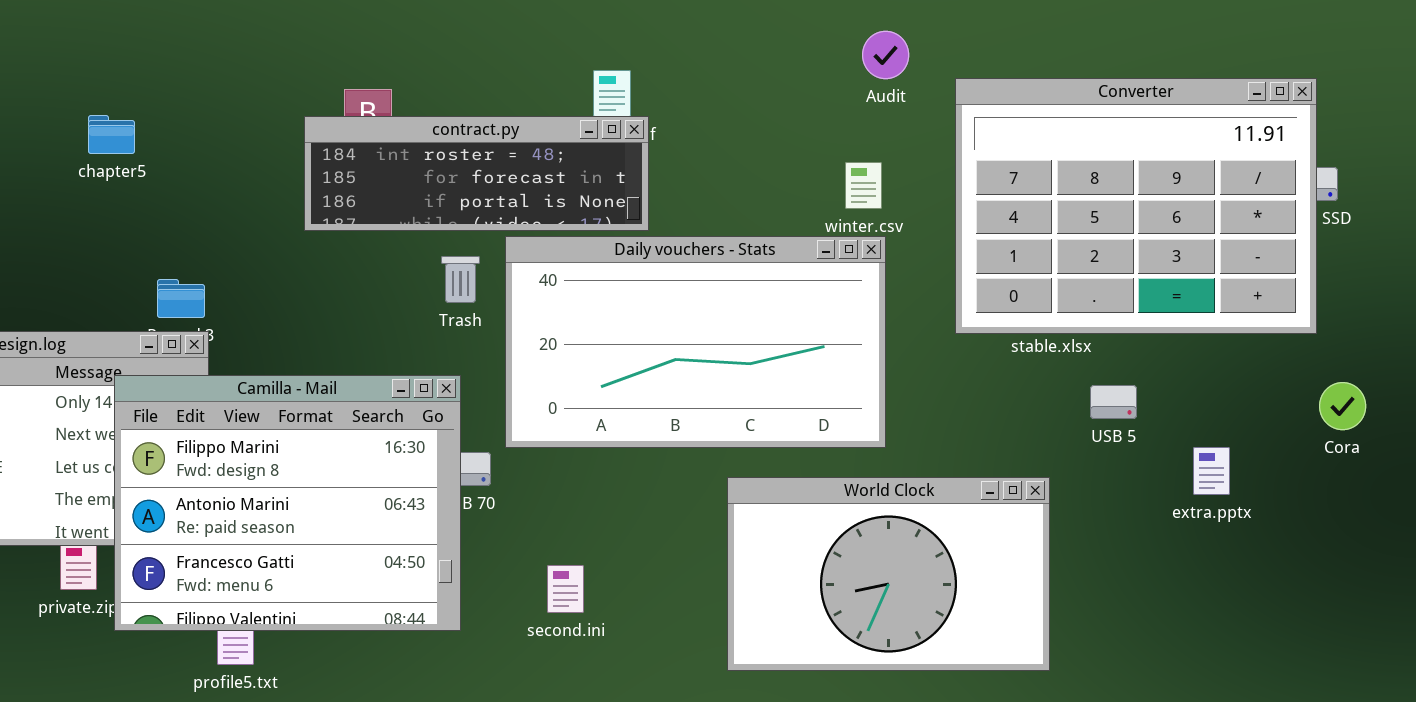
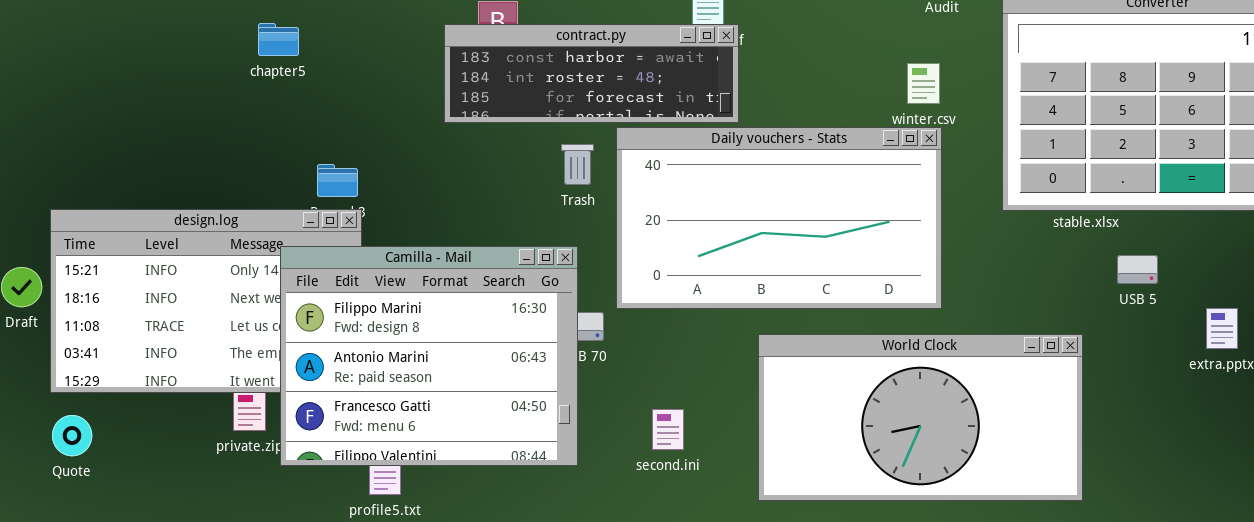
contract.py: [304,116,649,231] -> [444,24,739,123], scrolled up 1 row
World Clock: [727,477,1050,671] -> [758,334,1083,501], resized

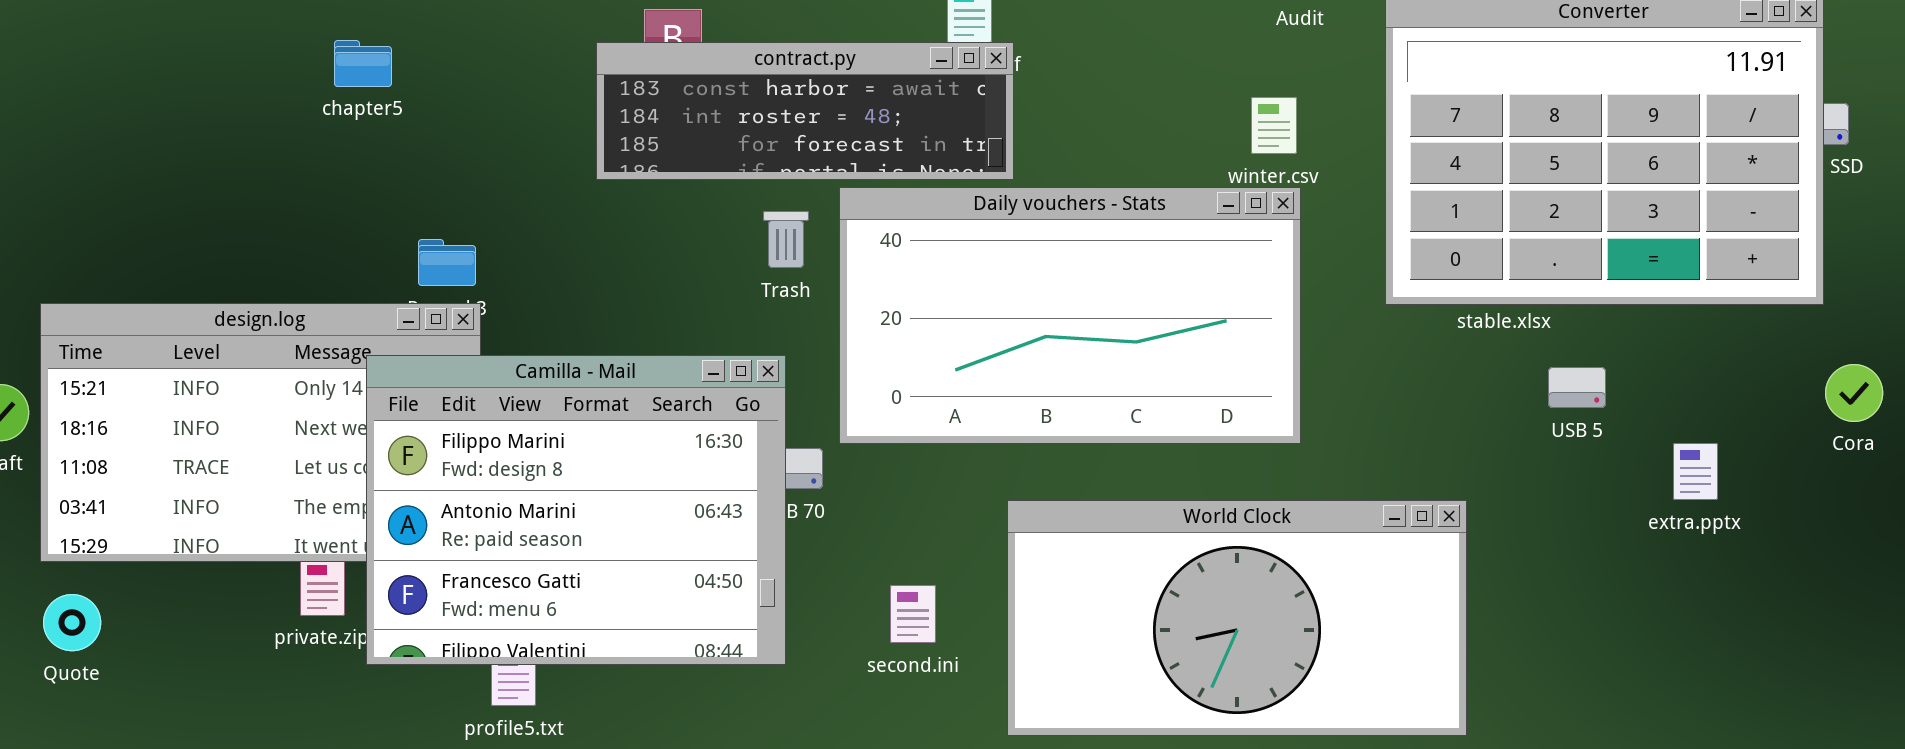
World Clock: [758,334,1083,501] -> [1007,500,1467,736], moved

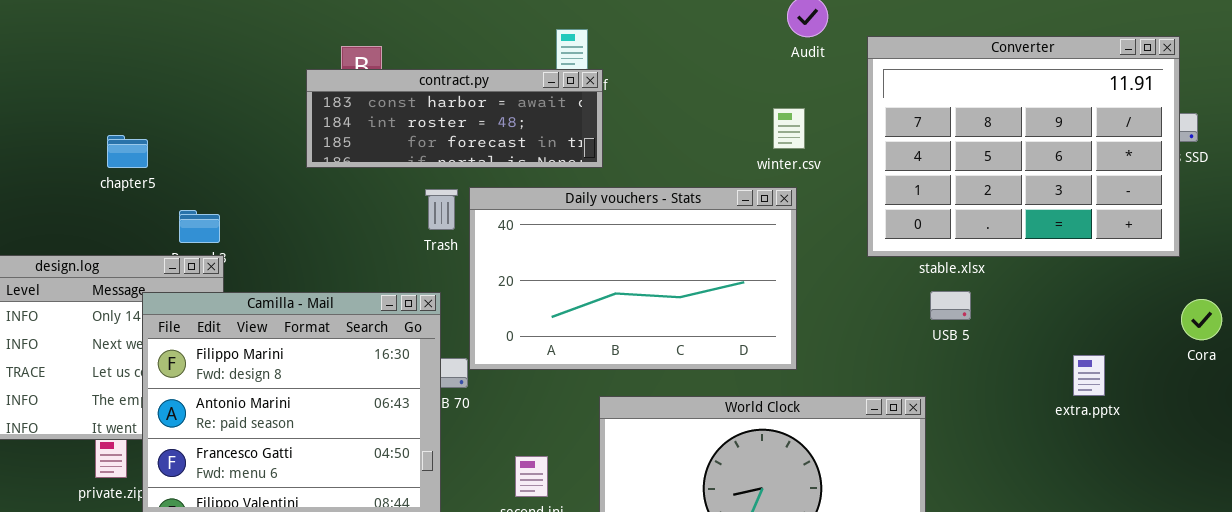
chapter5: [334,40,392,87] -> [107,135,148,168], moved
Daily vouchers - Stats: [839,187,1301,444] -> [469,187,797,370], moved
USB 5: [1548,367,1606,408] -> [930,291,971,320], moved

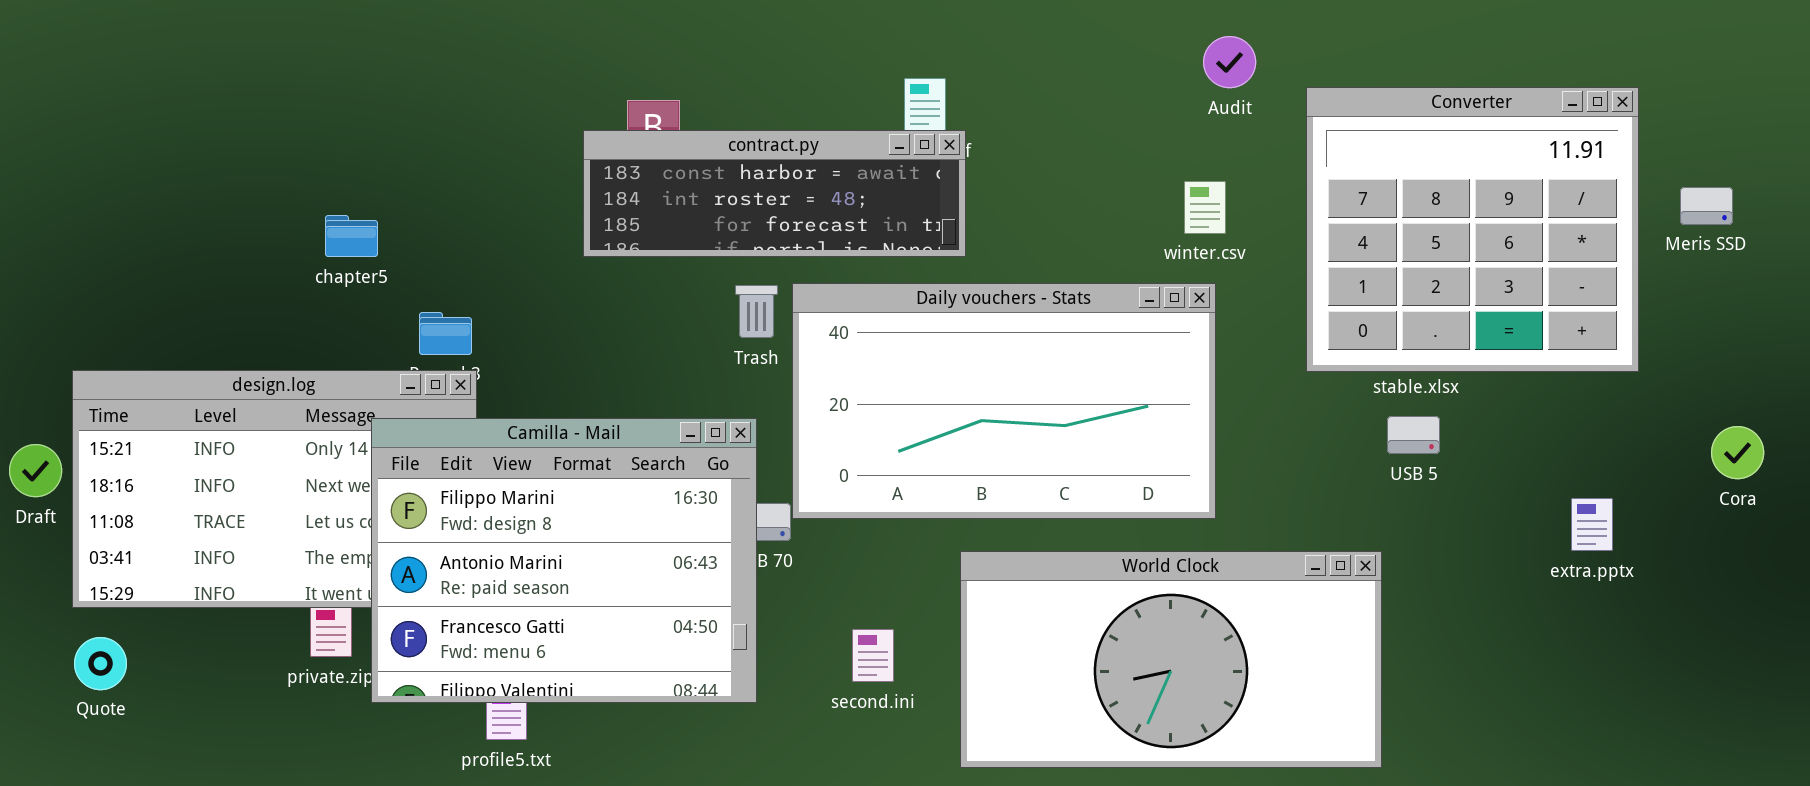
Converter: [867,36,1180,257] -> [1306,87,1639,372], resized

